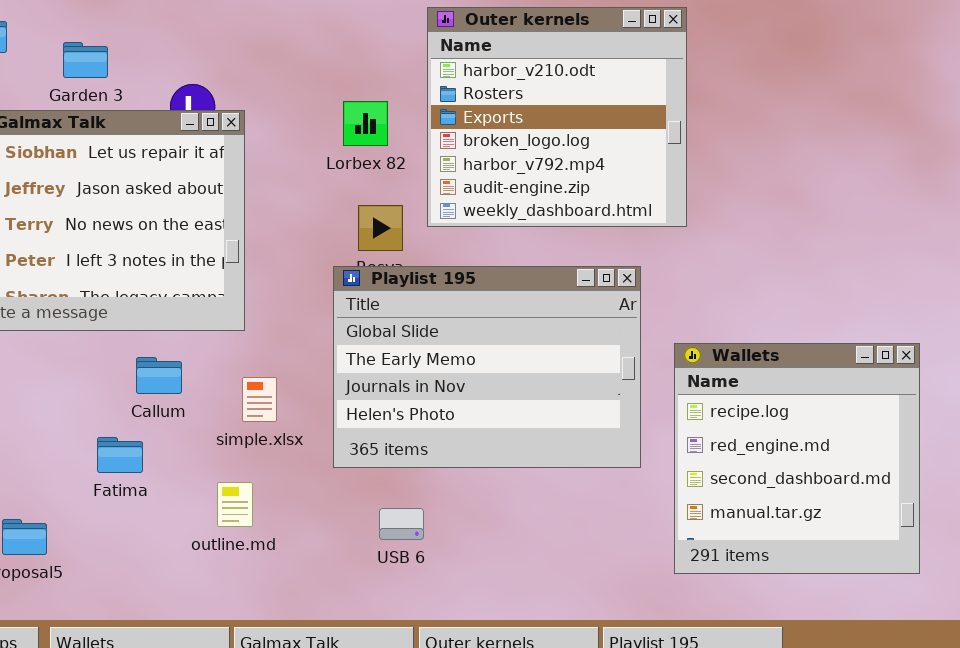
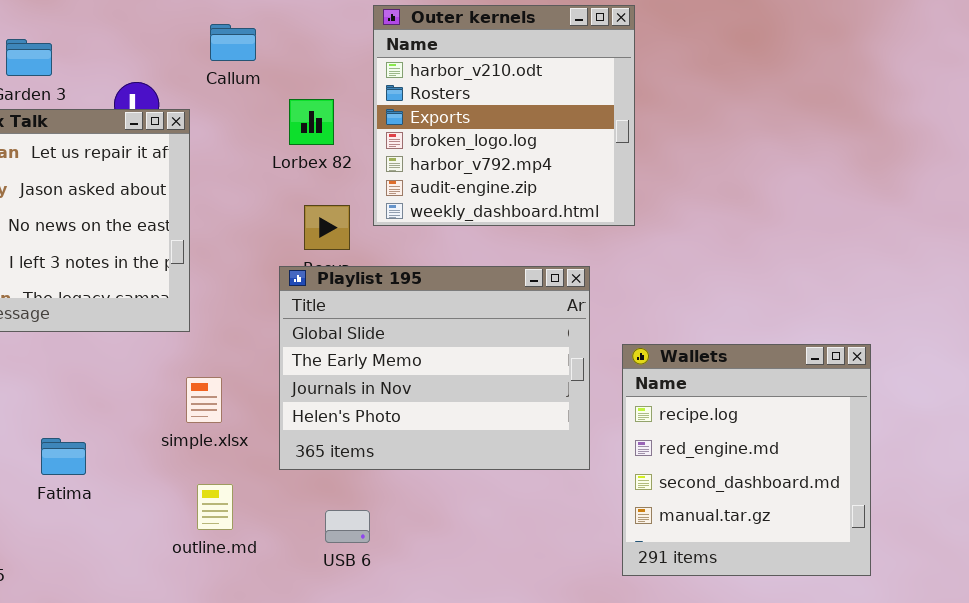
Callum: [136,357,182,394] -> [210,24,256,61], moved
outline.md: [217,482,253,527] -> [197,484,233,530], moved

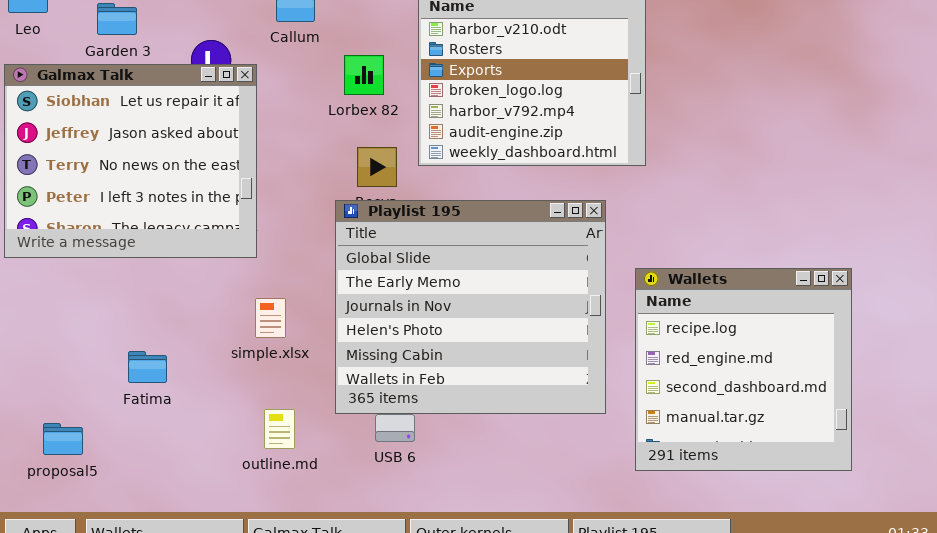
Playlist 195: [279,266,590,470] -> [335,200,606,414], resized
outline.md: [197,484,233,530] -> [264,409,295,449], moved

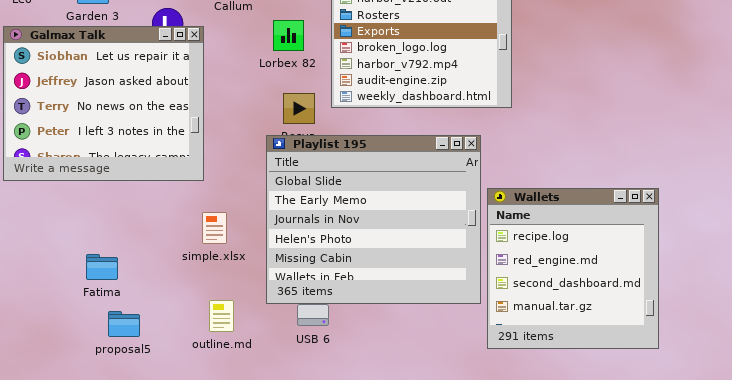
Wallets: [635,268,852,471] -> [487,188,659,349], moved
Fatima: [128,351,167,383] -> [86,254,118,280], moved
proposal5: [43,423,83,455] -> [108,311,140,337], moved

